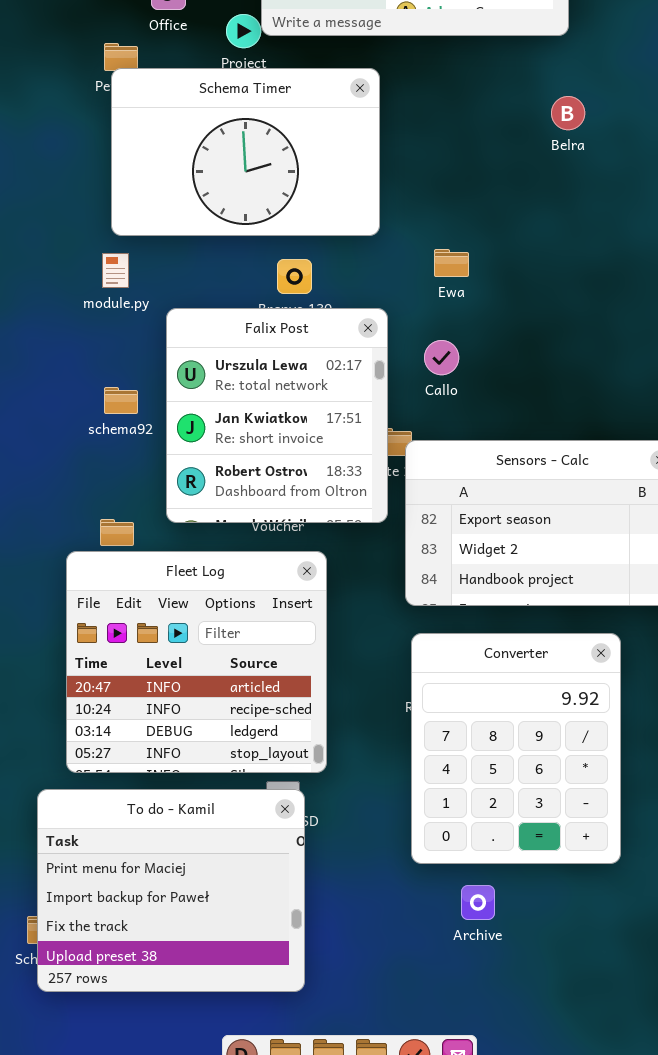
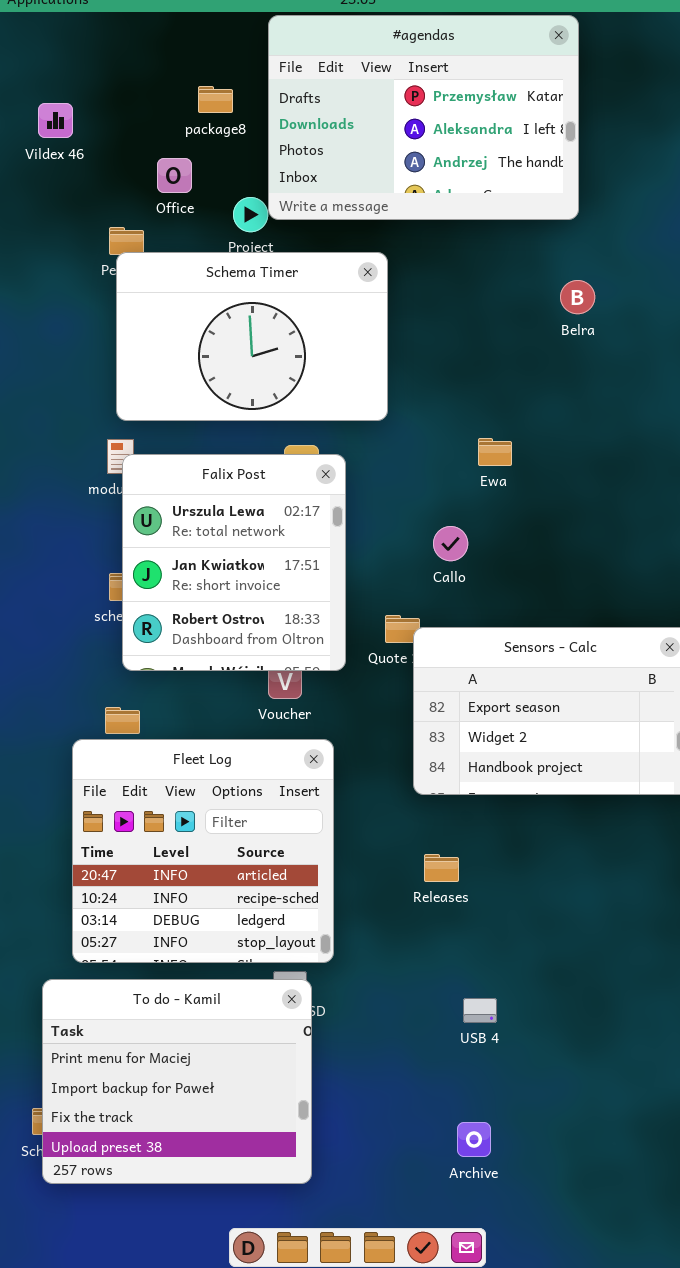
Ewa: [434,249,469,277] -> [478,438,512,466], moved
Falix Post: [166,308,388,523] -> [122,454,346,671], moved
Converter: [411,633,621,864] -> none, closed
Archive: [461,885,495,920] -> [457,1122,491,1157], moved

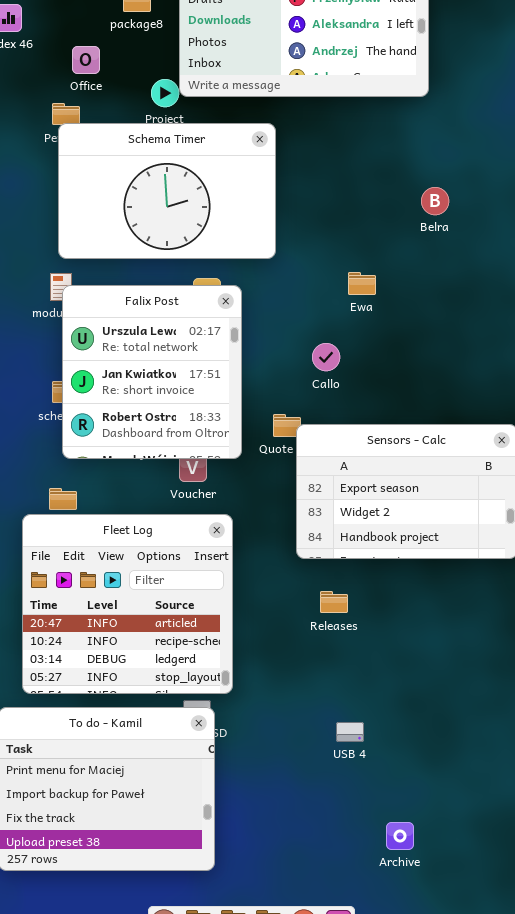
Office: [157,158,192,193] -> [72,46,100,74], moved
Belra: [560,280,595,314] -> [421,187,449,215], moved
Releases: [424,854,459,882] -> [320,591,348,613], moved
Archive: [457,1122,491,1157] -> [386,822,414,850], moved

